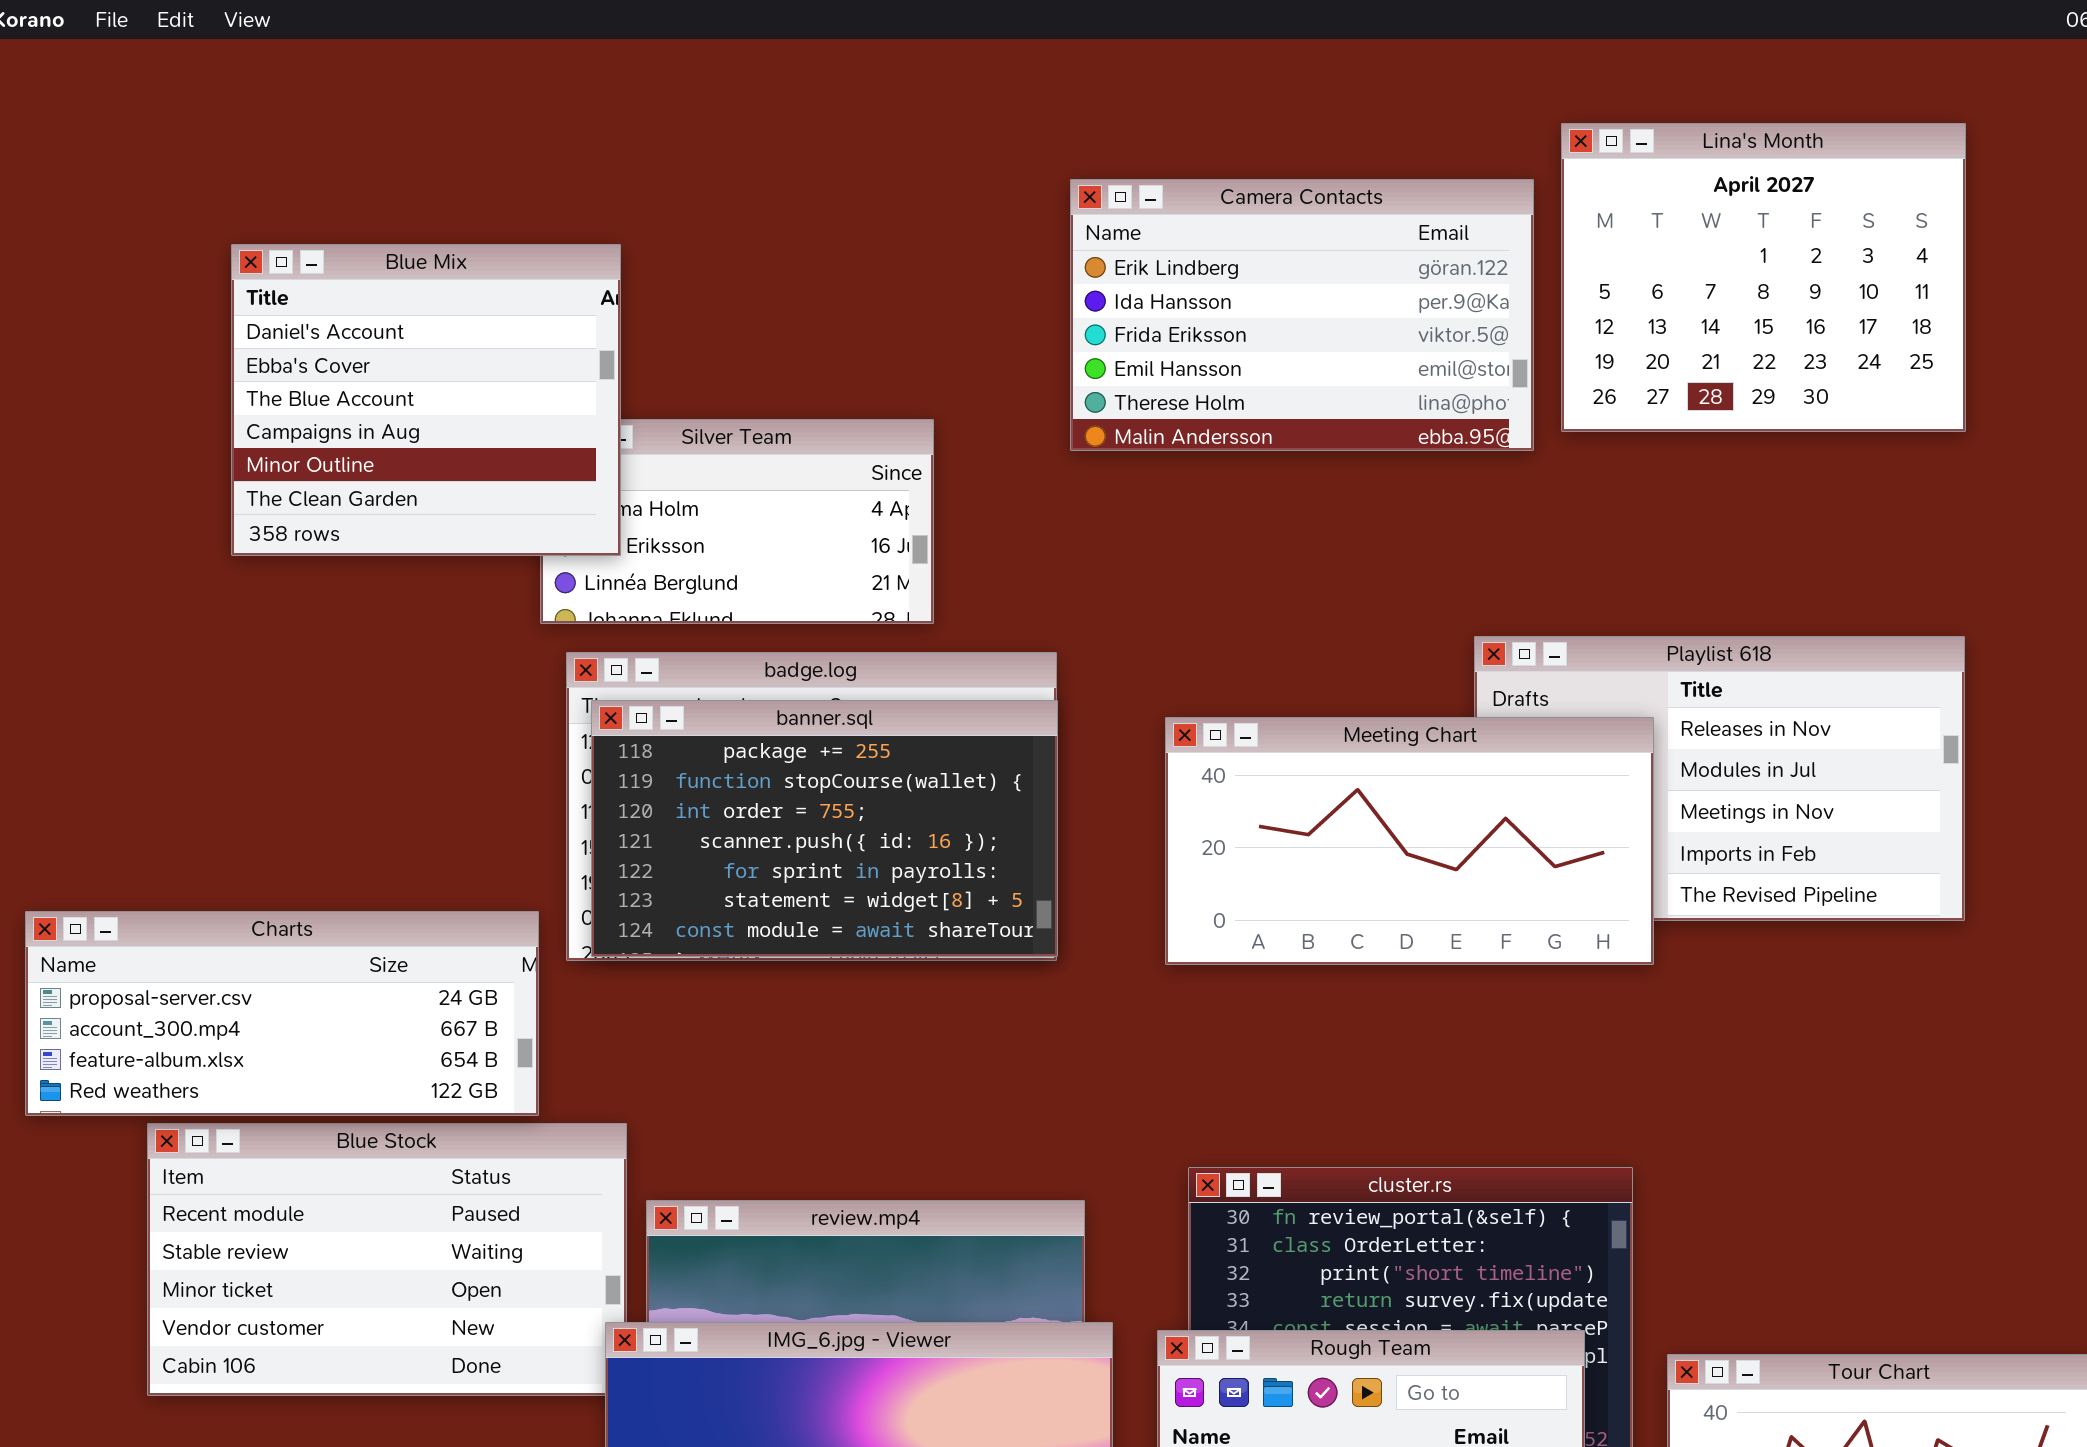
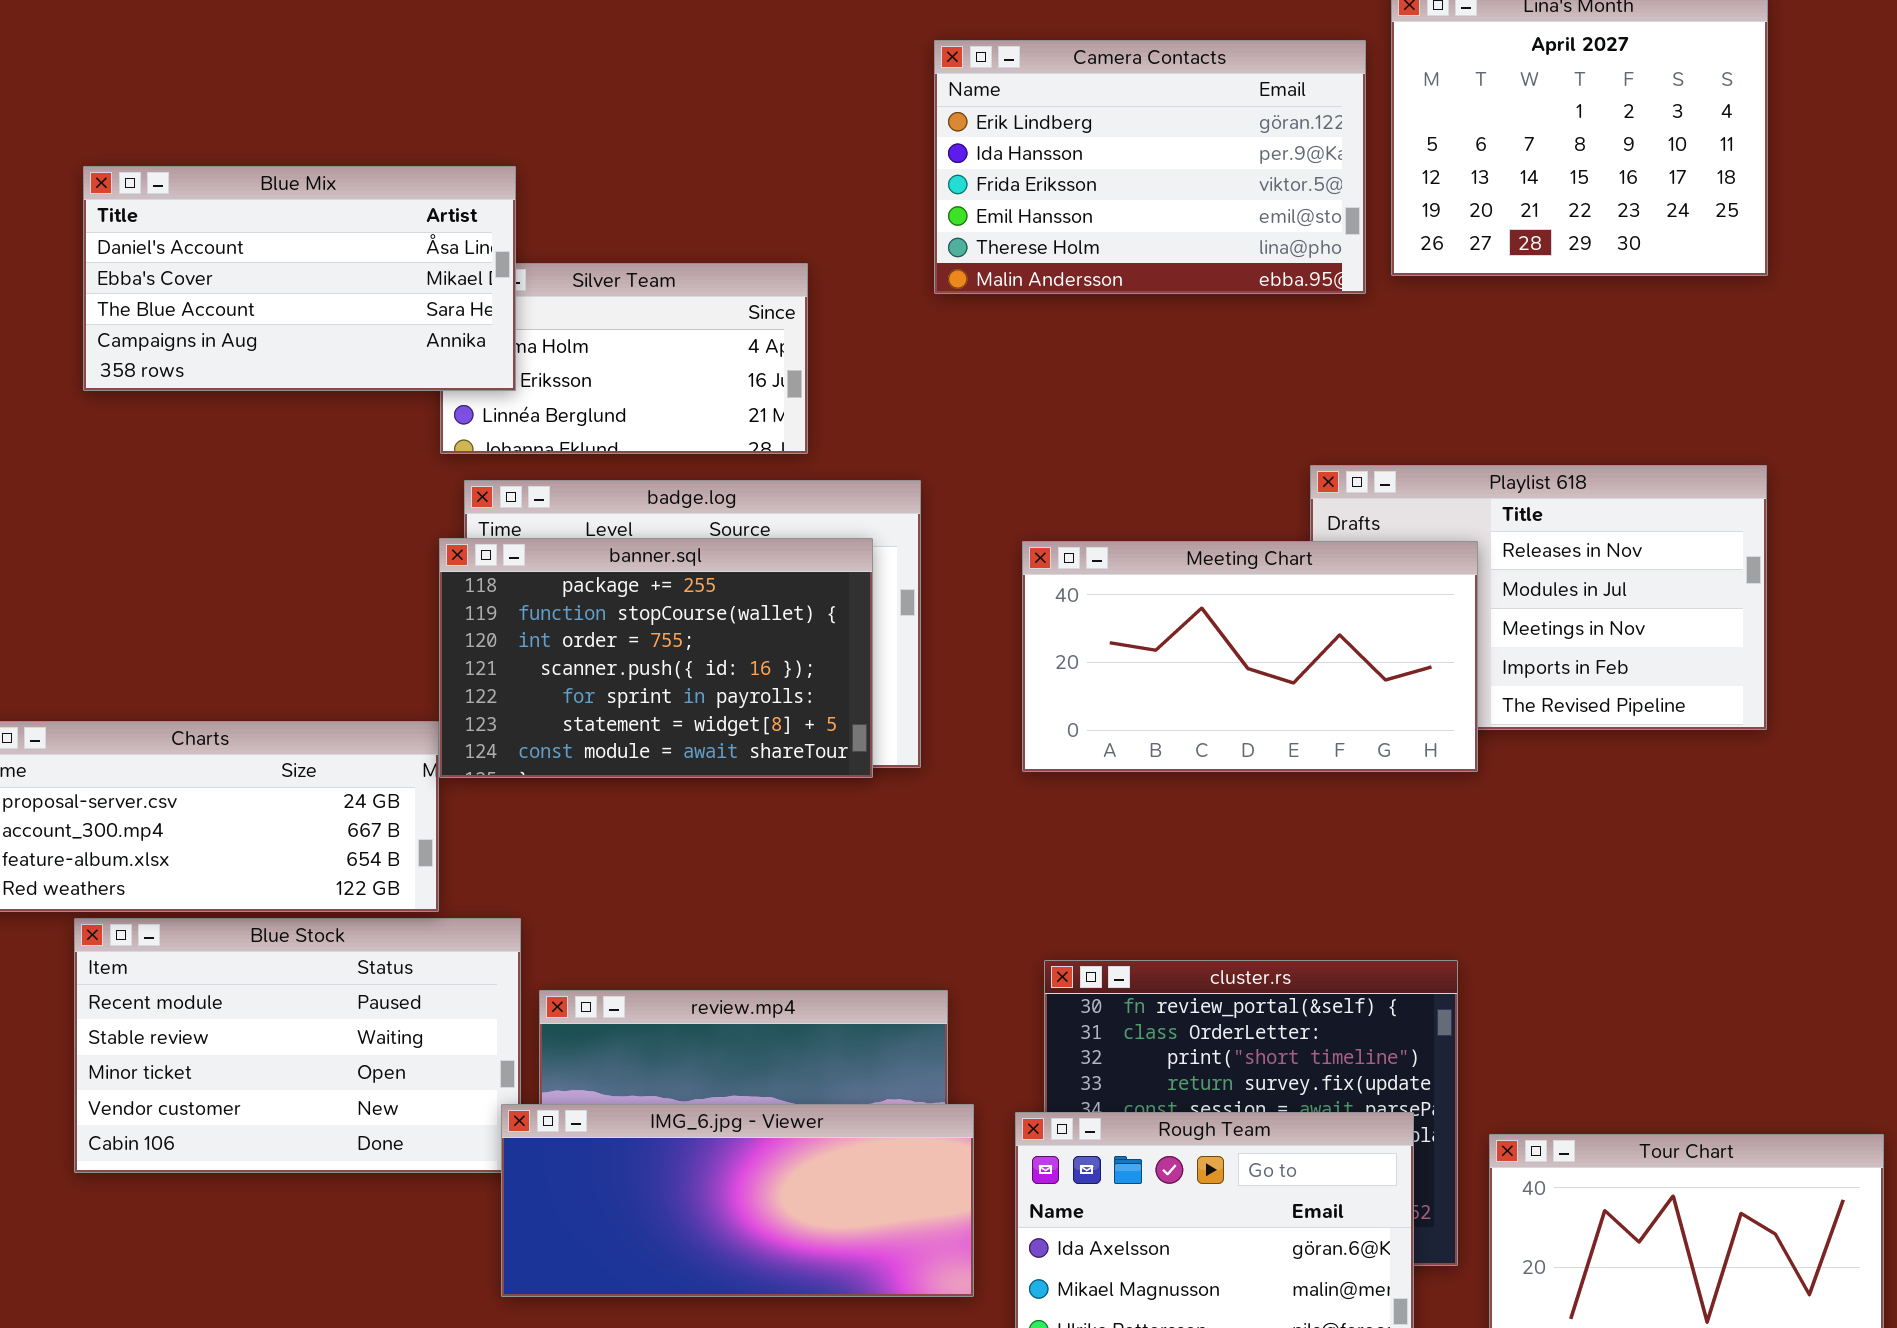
Blue Mix: [231,244,621,556] -> [83,166,516,391], resized
banner.sql: [591,700,1058,957] -> [439,538,873,778], moved

